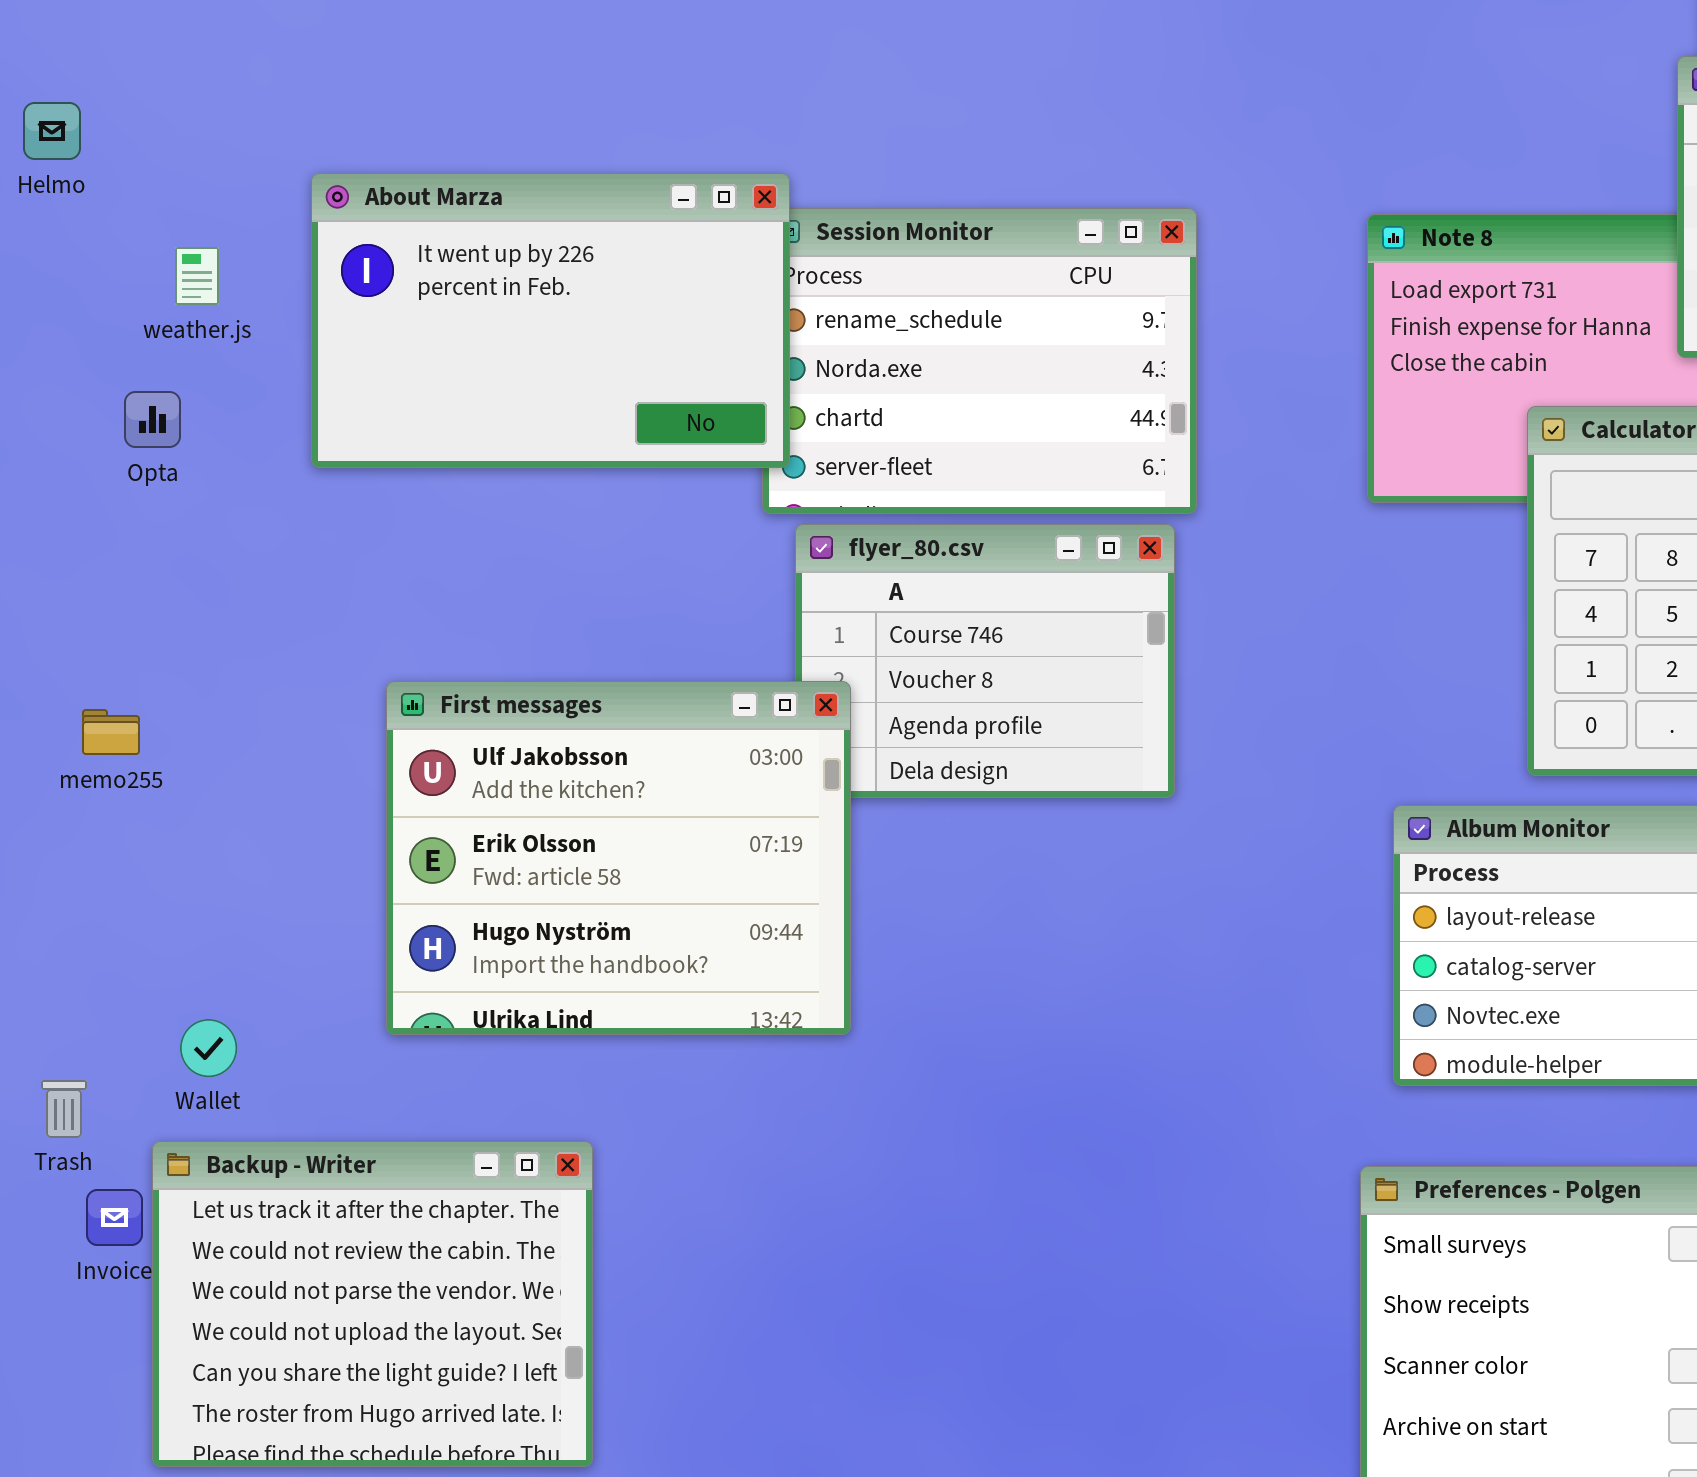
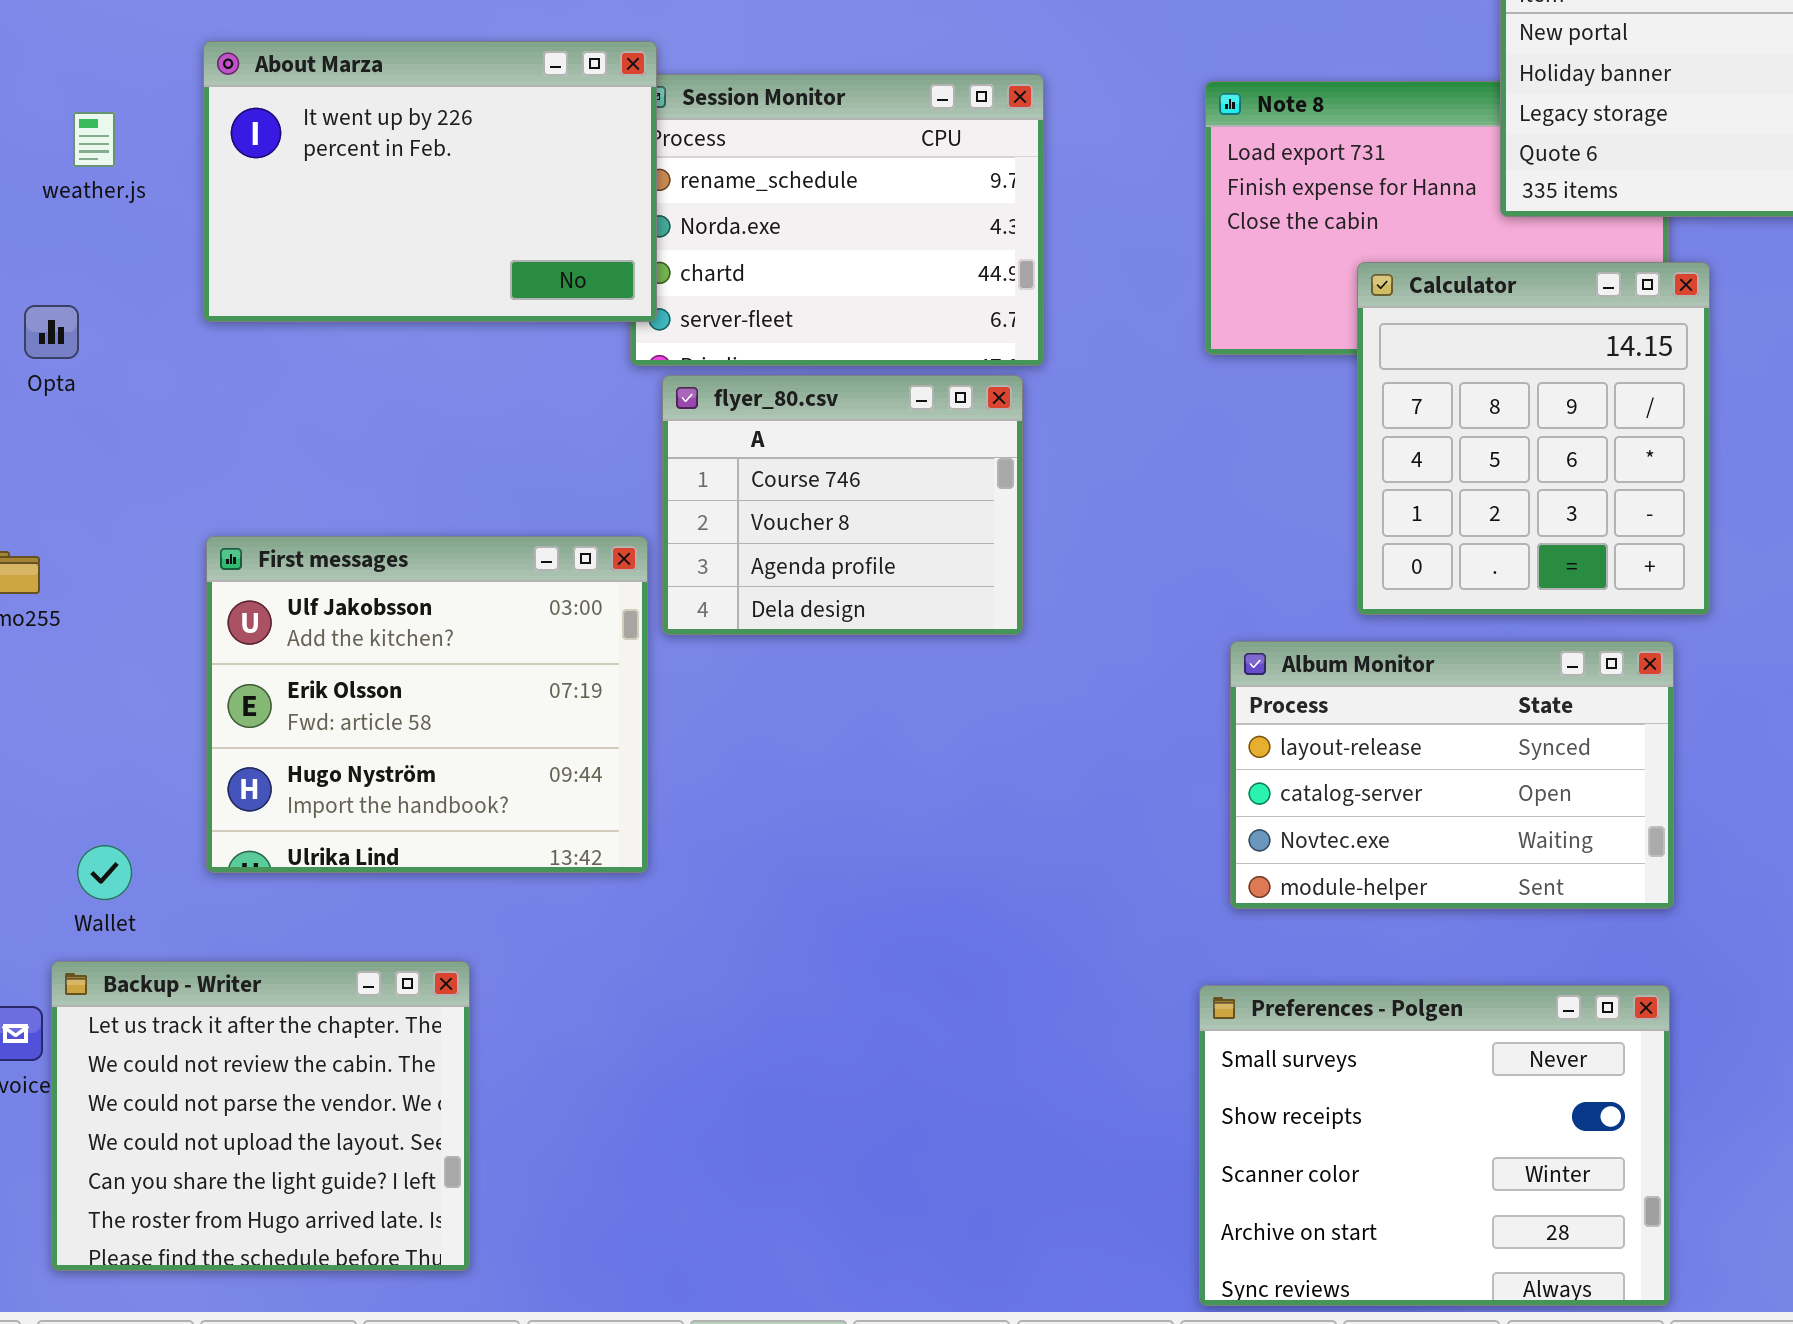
Opta: [124,391,181,448] -> [24,305,79,359], moved
First messages: [386,681,851,1035] -> [206,536,648,873], moved

